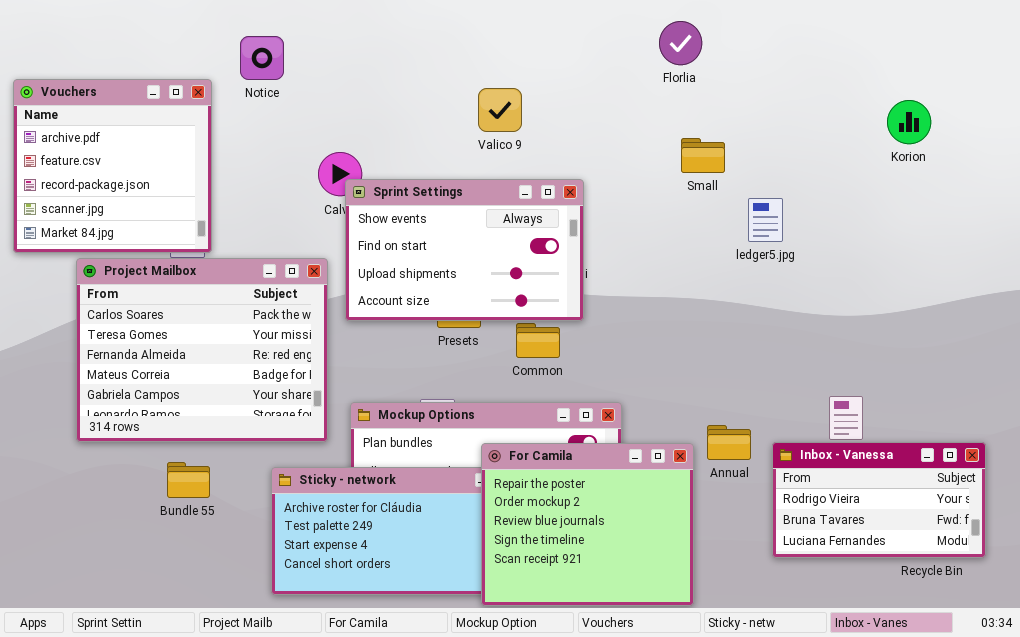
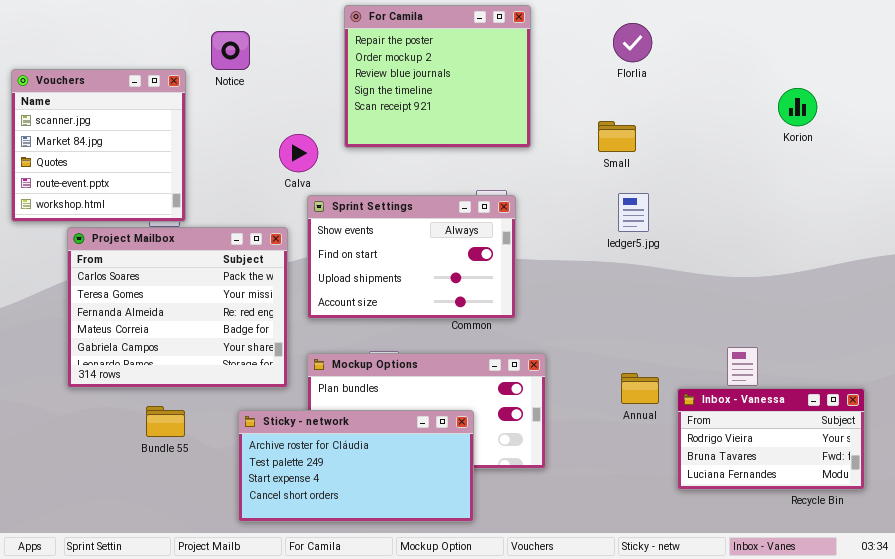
Florlia: [659,21,702,65] -> [613,23,652,62], moved
Vouchers: [13,79,212,253] -> [11,69,186,222], scrolled down 3 rows
Sprint Settings: [345,179,584,321] -> [307,195,516,319], moved
ledger5.jpg: [748,198,783,242] -> [618,193,649,232], moved
For Camila: [481,443,694,606] -> [344,5,531,148], moved

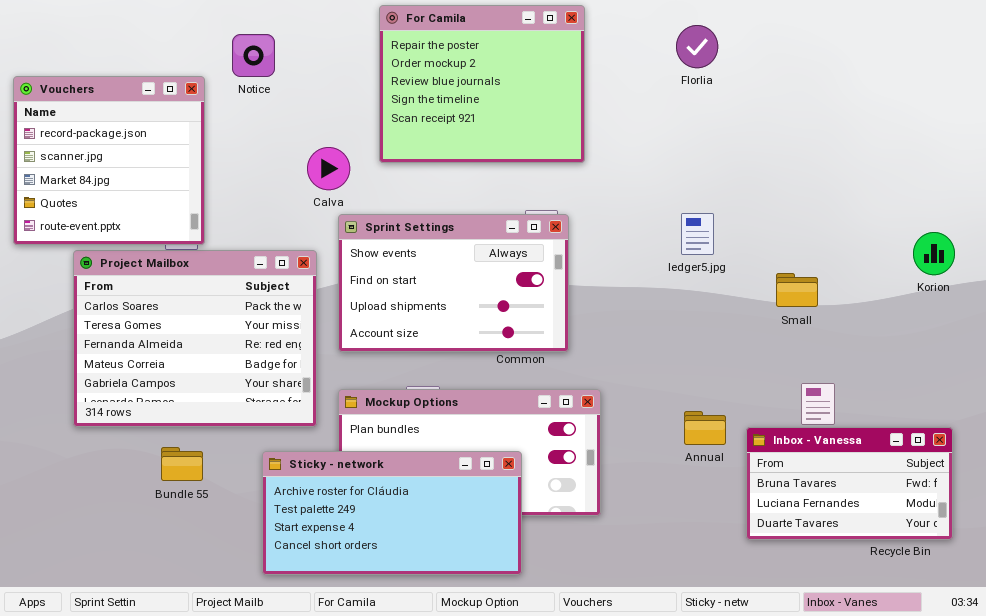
Vouchers: [11,69,186,222] -> [13,76,205,245], scrolled up 1 row
Korion: [778,88,817,126] -> [913,232,955,275], moved
Small: [598,121,636,152] -> [776,273,818,307], moved
Inbox - Vanessa: [677,388,865,490] -> [746,427,953,540], scrolled down 1 row

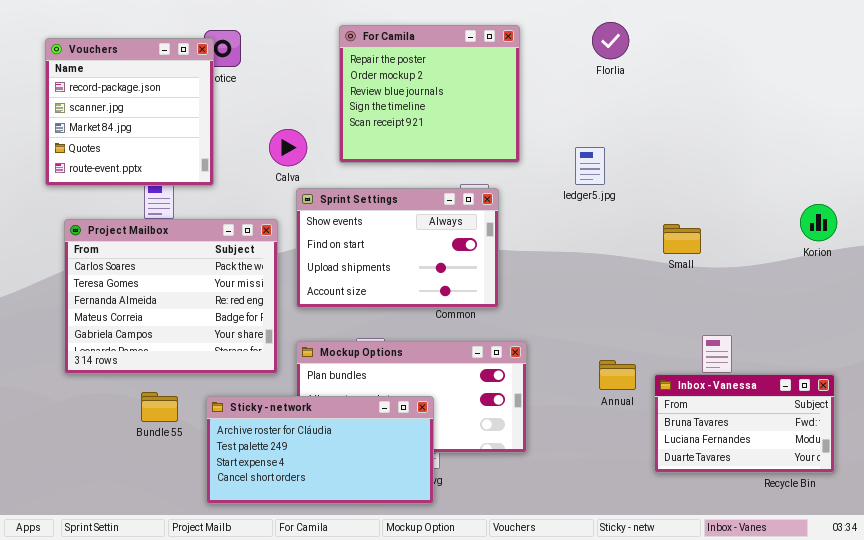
For Camila: [379,5,585,163] -> [339,25,520,163], moved
Vouchers: [13,76,205,245] -> [45,38,214,186], moved
ledger5.jpg: [681,213,714,255] -> [575,147,605,185], moved
Small: [776,273,818,307] -> [663,224,701,254], moved
Sticky - network: [262,451,522,575] -> [206,396,434,504], moved

